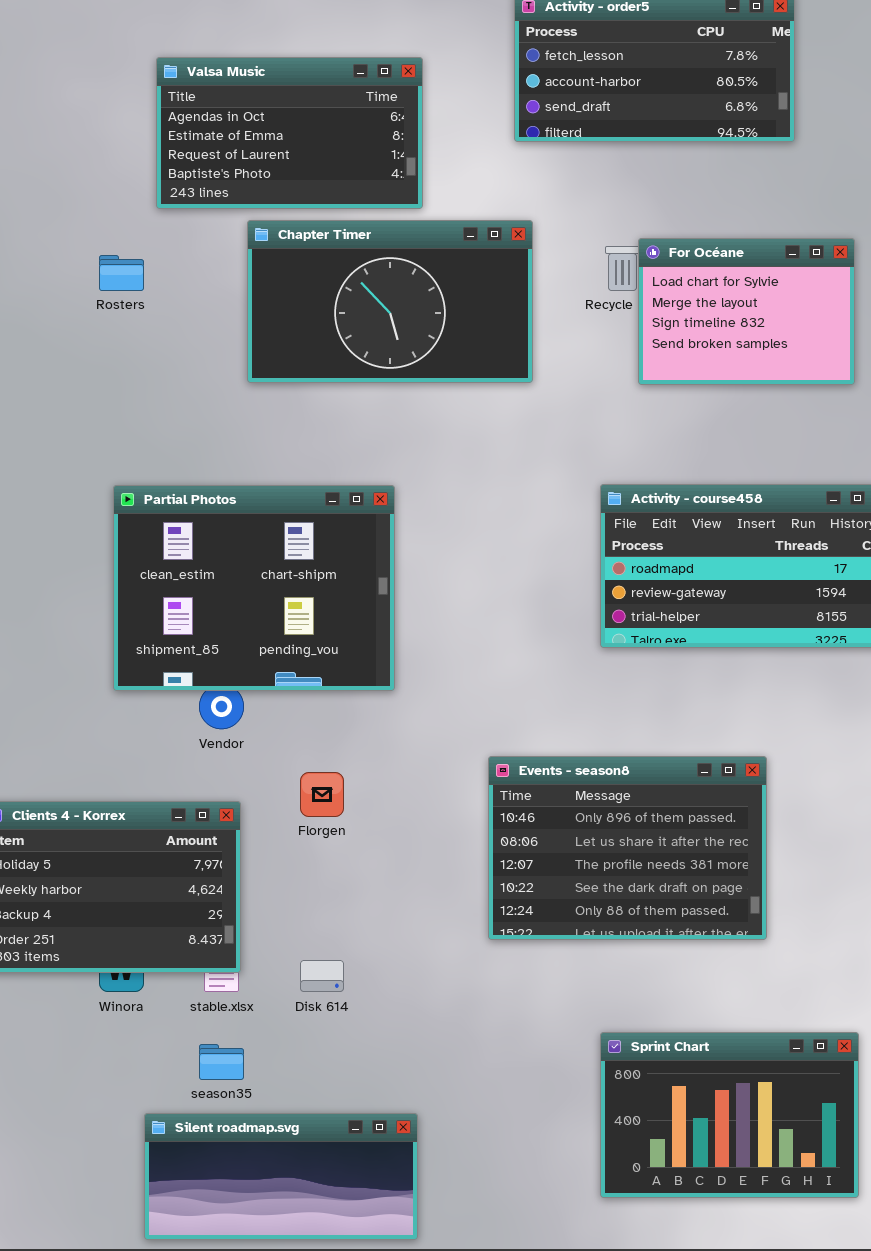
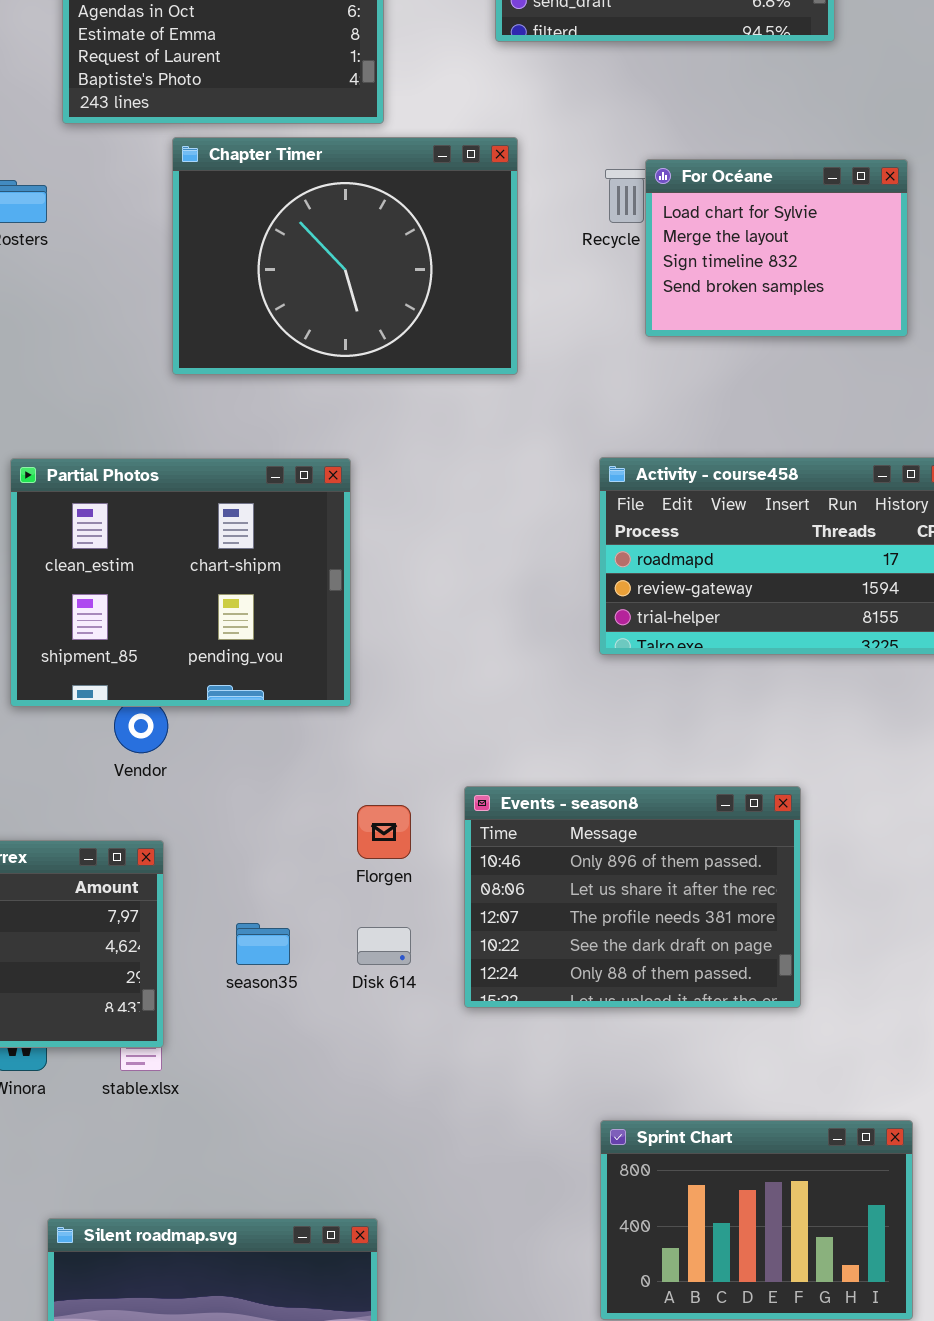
Chapter Timer: [247,220,533,383] -> [172,137,518,375], resized
Florgen: [300,772,344,817] -> [357,805,411,859], moved
Disk 614: [300,960,344,992] -> [357,927,411,965], moved
season35: [199,1044,244,1080] -> [236,923,290,965], moved

